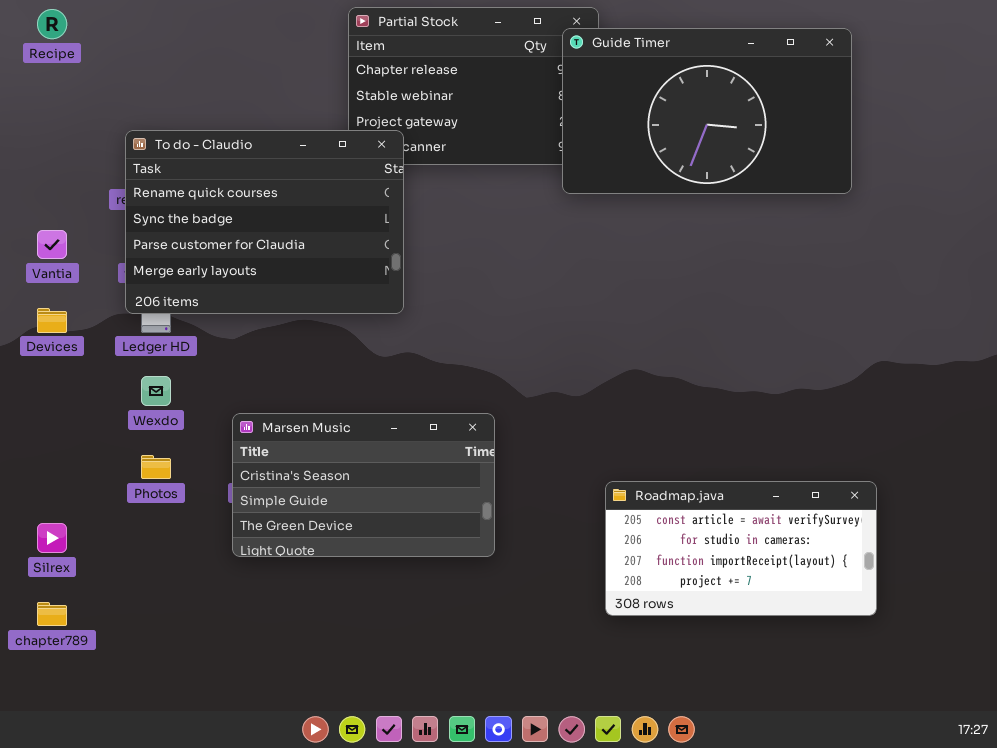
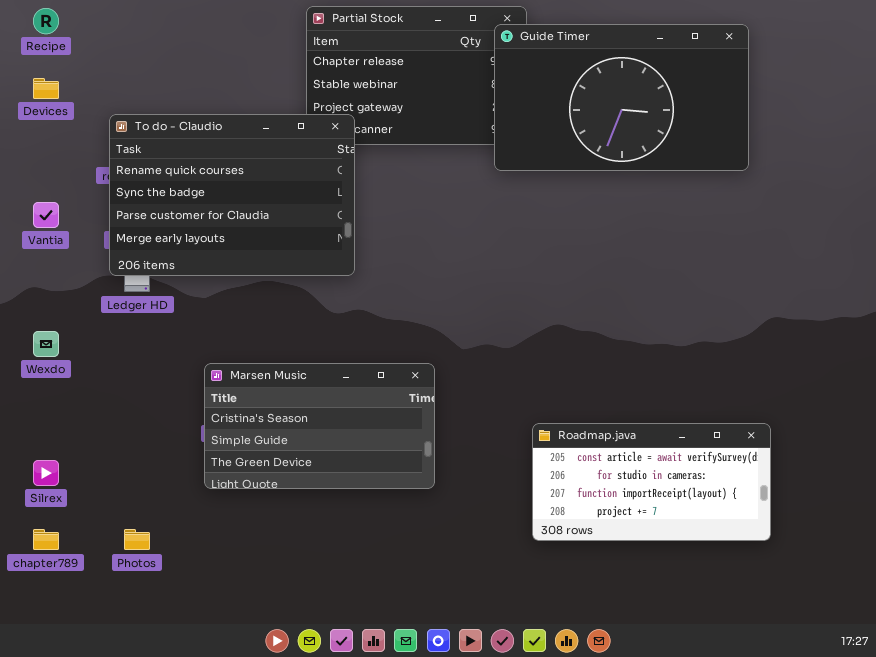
Devices: [37,308,67,333] -> [33,78,59,99], moved
Wexdo: [141,376,171,406] -> [33,331,59,357], moved
Photos: [141,455,171,479] -> [124,529,150,550], moved

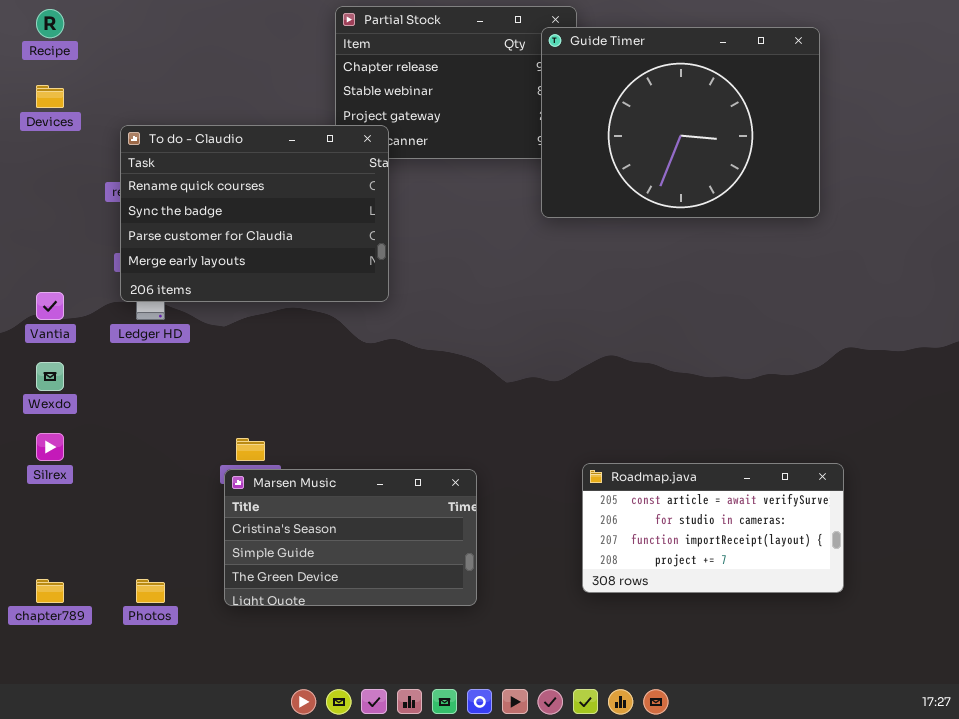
Guide Timer: [494,24,749,171] -> [541,27,820,218], resized
Vantia: [33,202,59,228] -> [36,292,64,320], moved
Marsen Music: [204,363,435,489] -> [224,469,477,606], moved
Silrex: [33,460,59,486] -> [36,433,64,461], moved

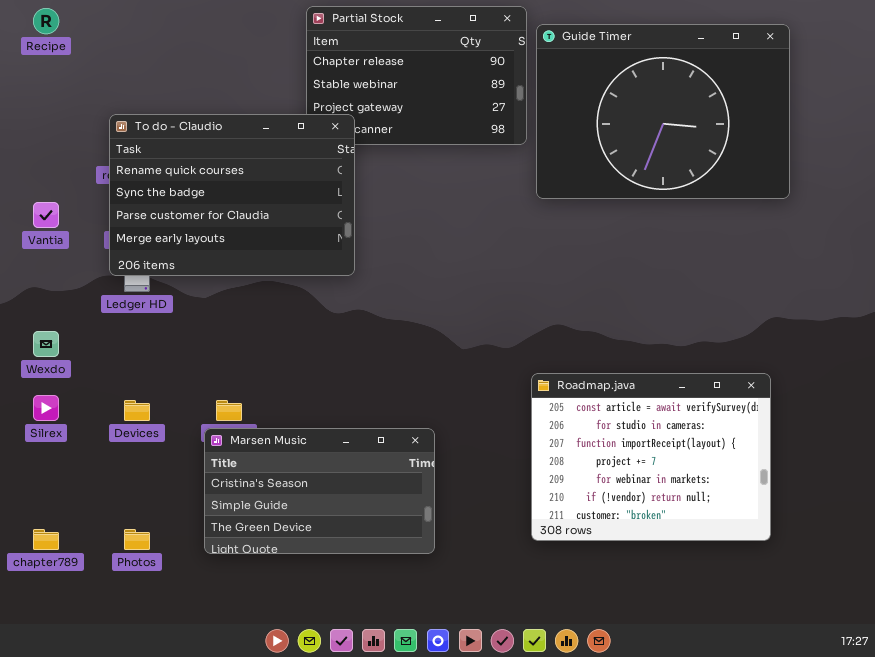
Guide Timer: [541,27,820,218] -> [536,24,790,199], moved
Devices: [36,85,64,108] -> [124,400,150,421], moved
Vantia: [36,292,64,320] -> [33,202,59,228], moved
Roadmap.java: [582,463,844,593] -> [531,373,771,541], resized

